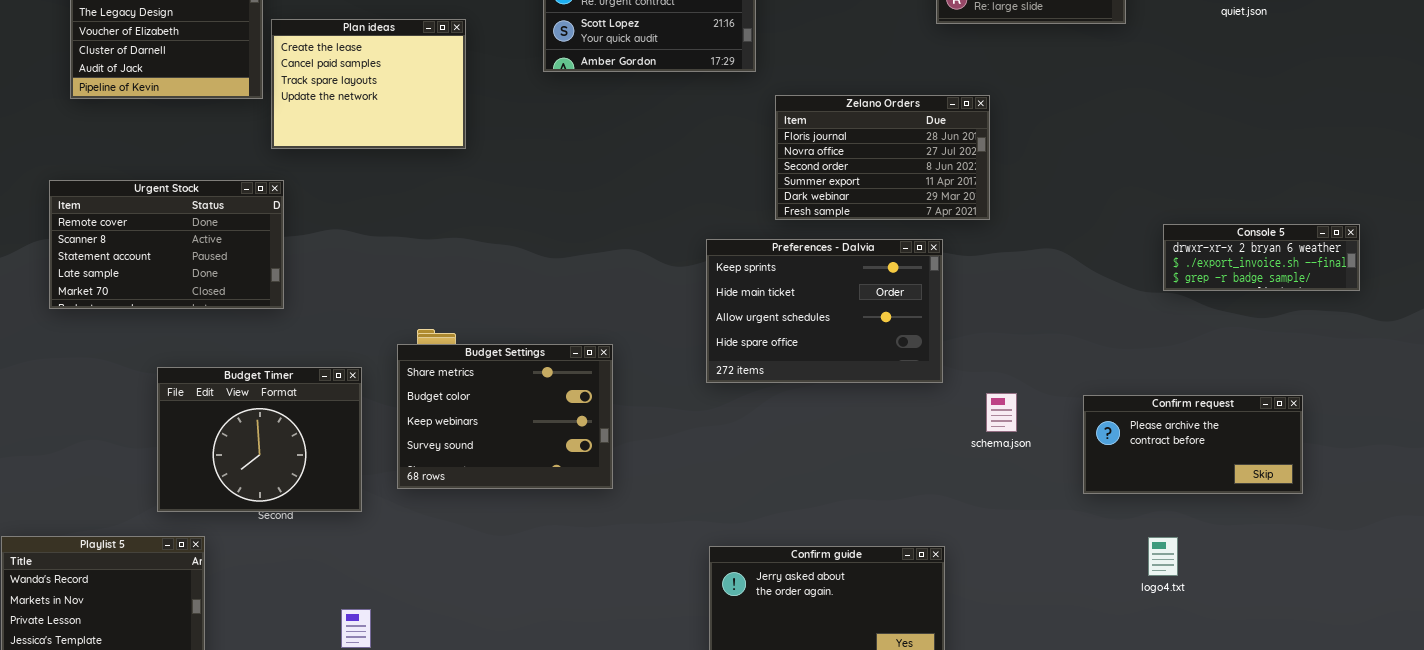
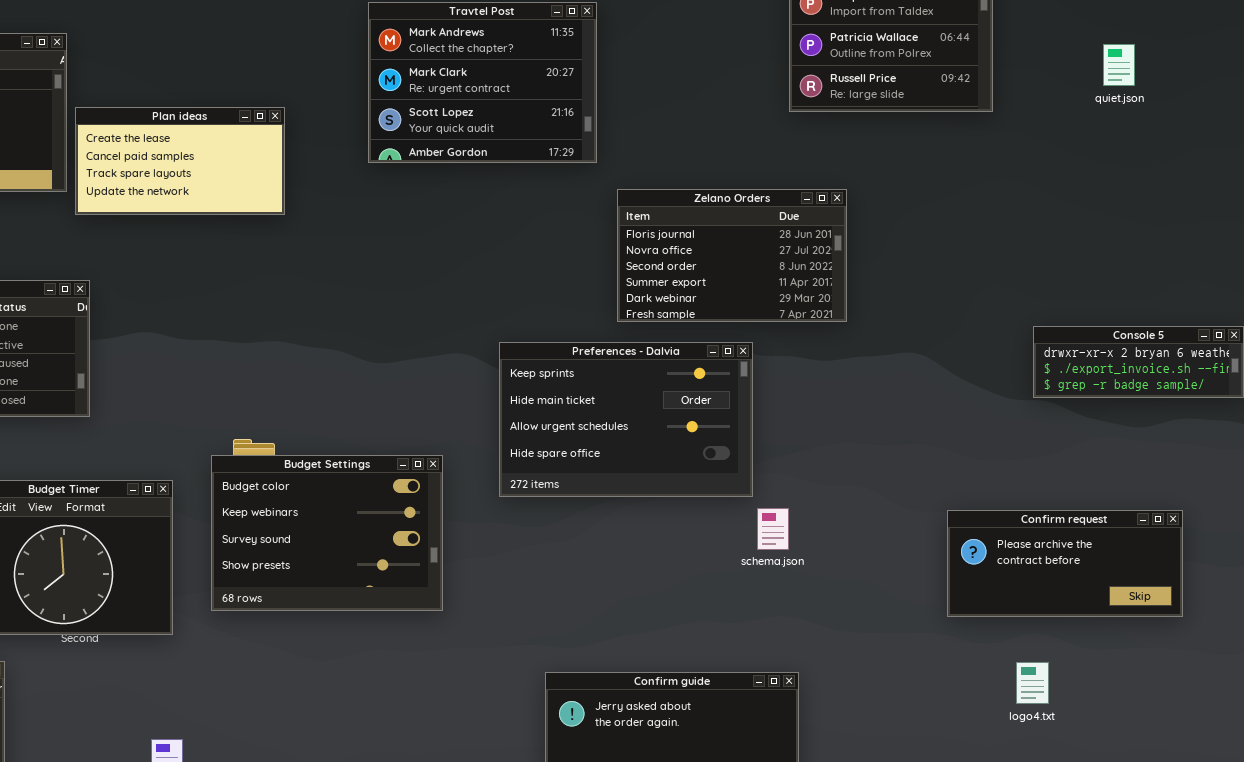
Plan ideas: [271,19,466,149] -> [75,107,285,215], resized
Preferences - Dalvia: [706,239,943,383] -> [499,342,753,497], moved
Budget Settings: [397,344,613,489] -> [211,455,443,611], scrolled down 1 row
schema.json: [986,393,1017,432] -> [757,508,789,550], moved

